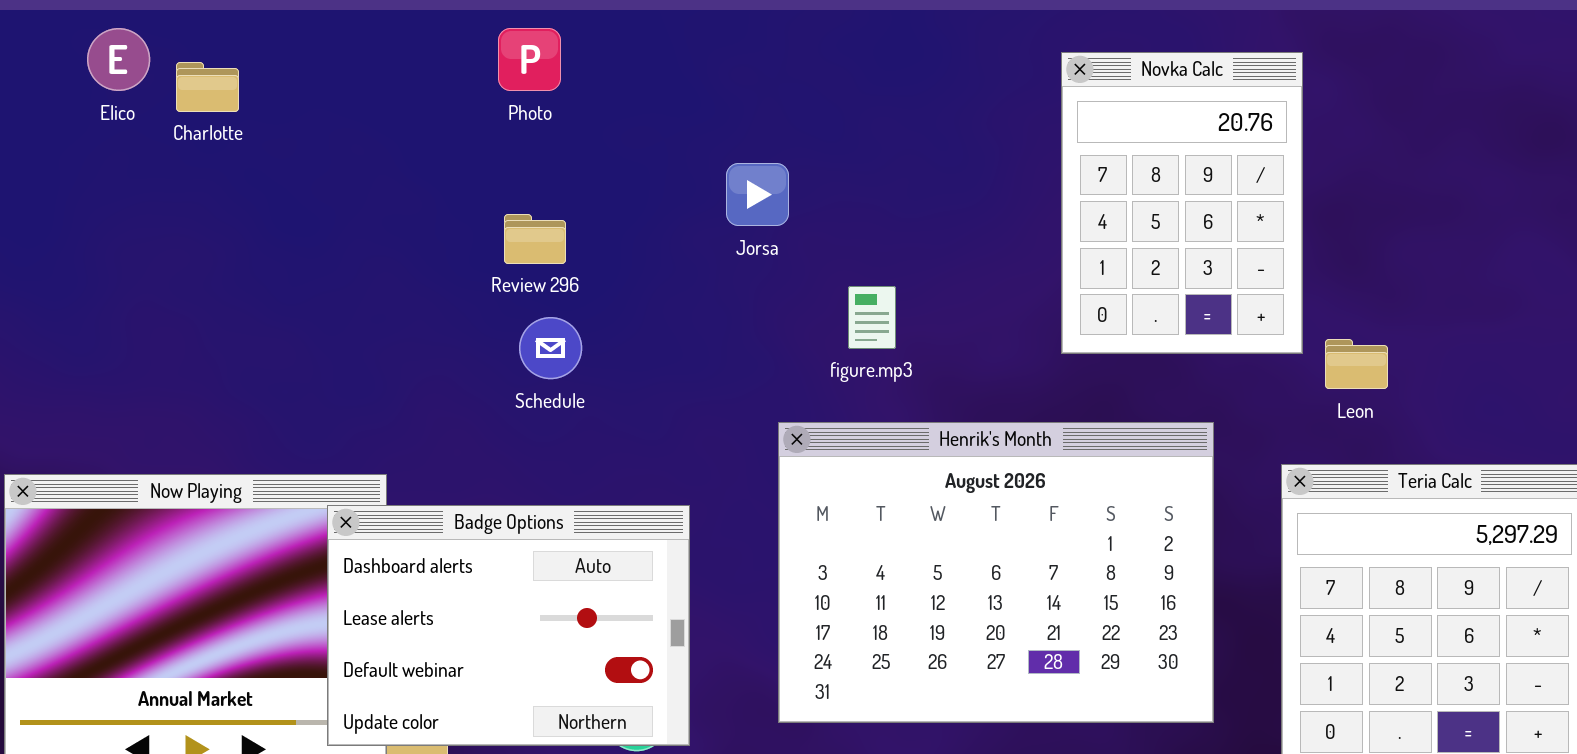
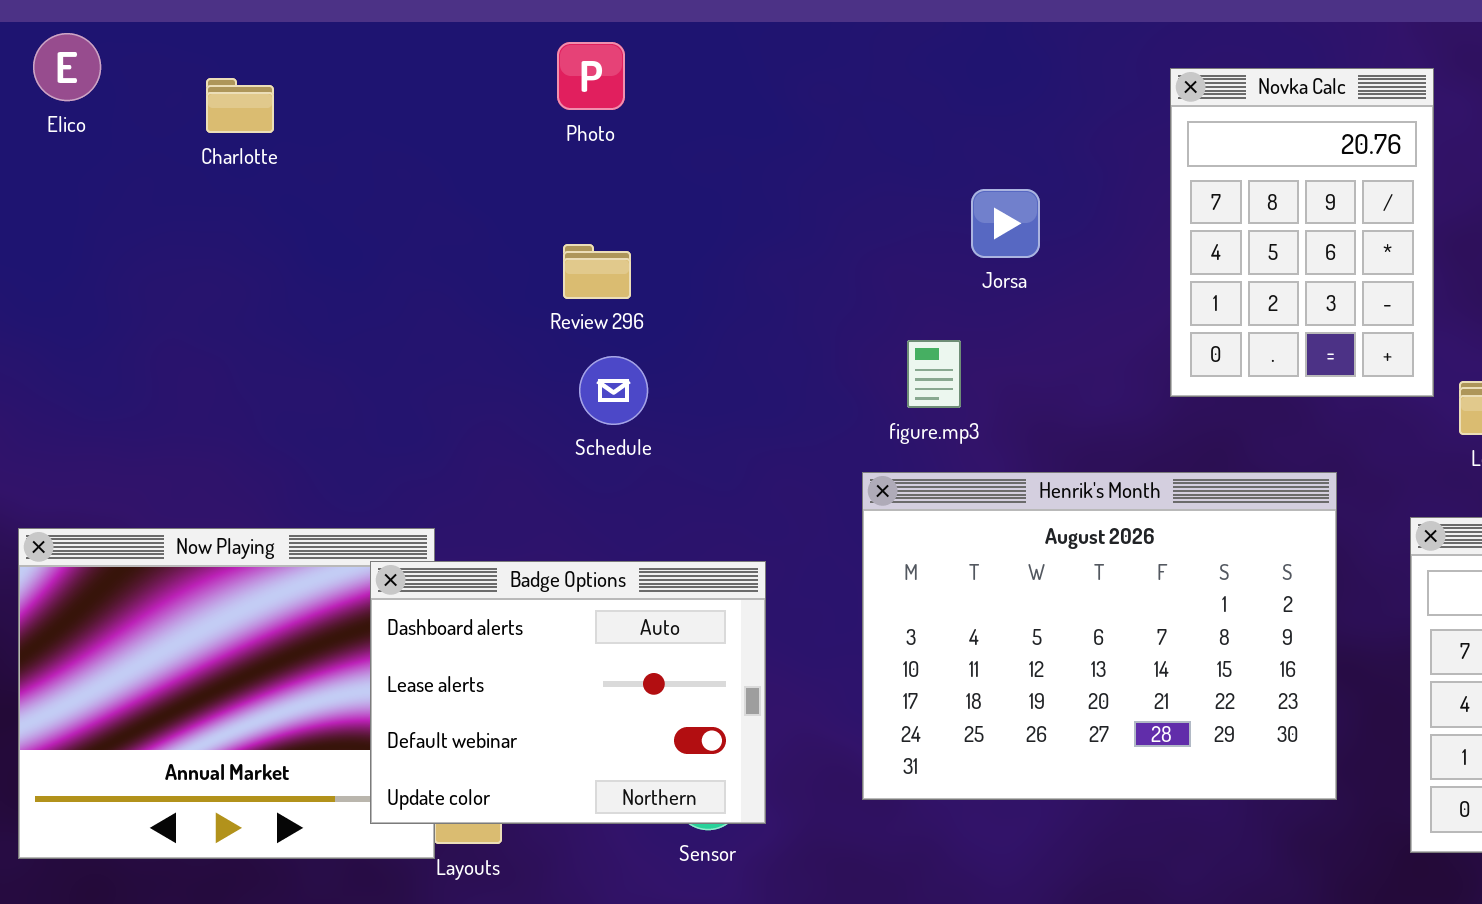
Elico: [87,28,150,91] -> [33,33,101,101], moved
Jorsa: [726,163,789,226] -> [971,189,1040,258], moved
figure.mp3: [848,286,896,349] -> [907,340,961,408], moved

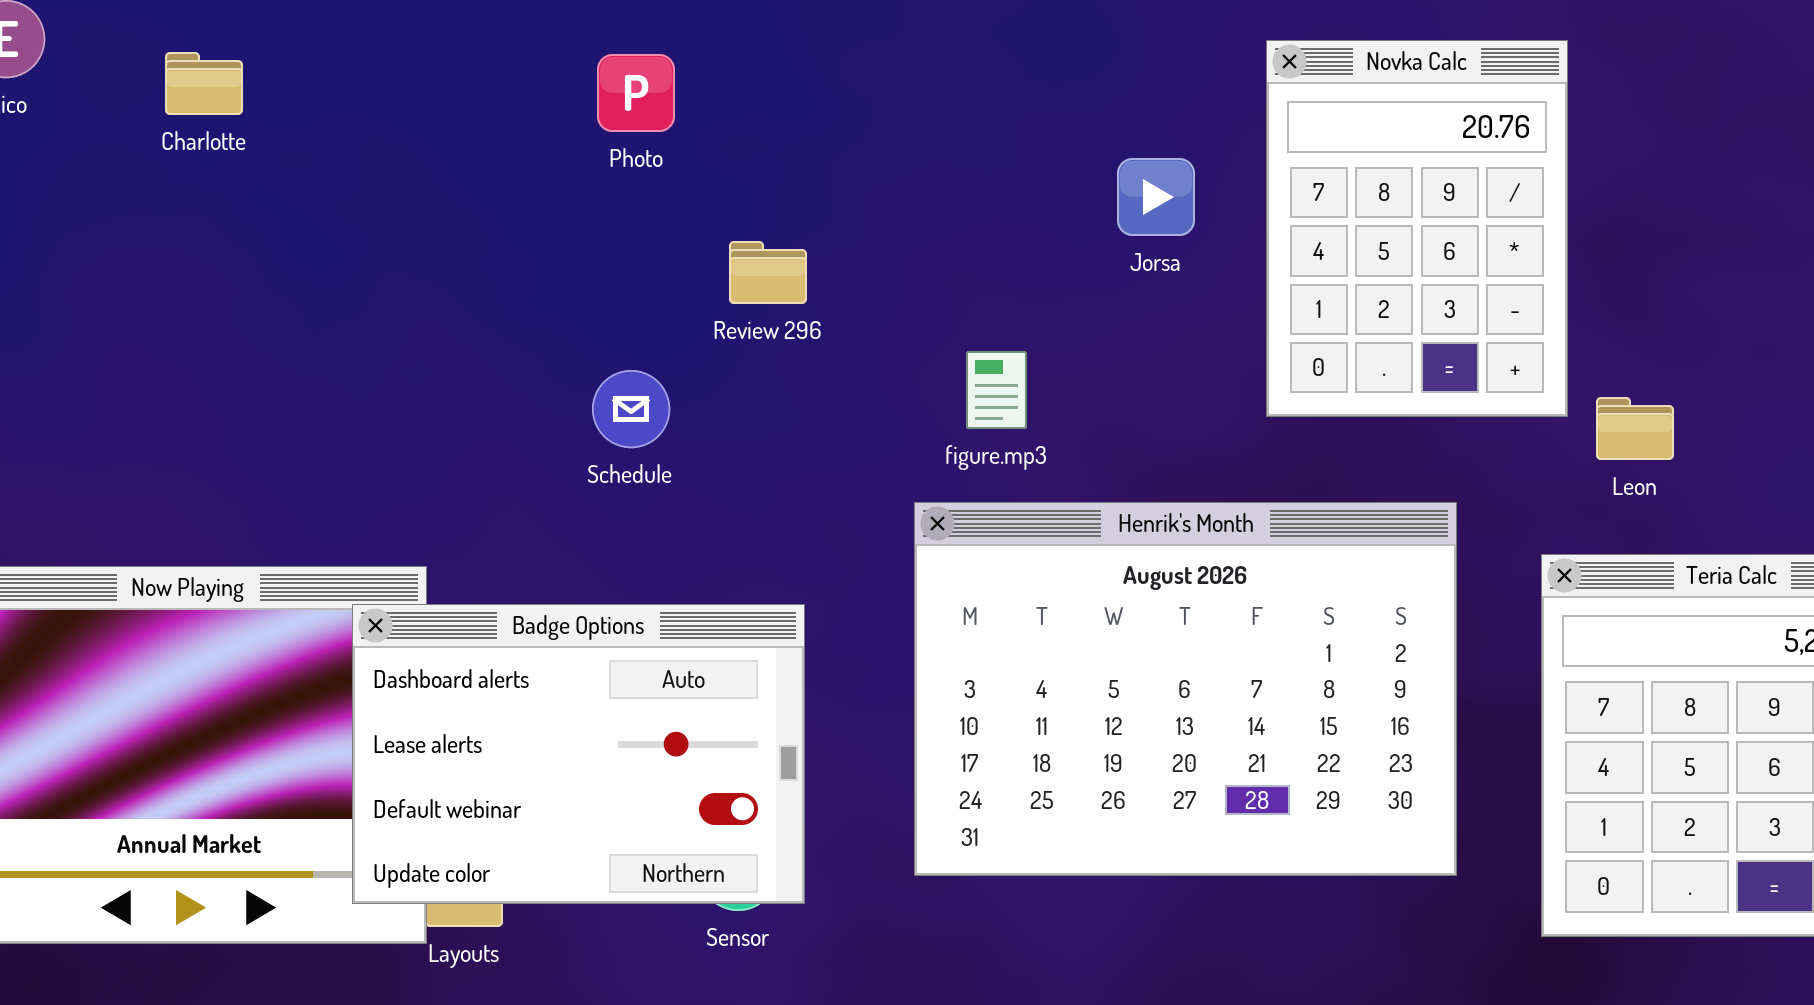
Photo: [557,42,625,110] -> [597,54,675,132], moved
Jorsa: [971,189,1040,258] -> [1117,158,1195,236], moved
Review 296: [563,244,631,299] -> [729,241,807,304], moved

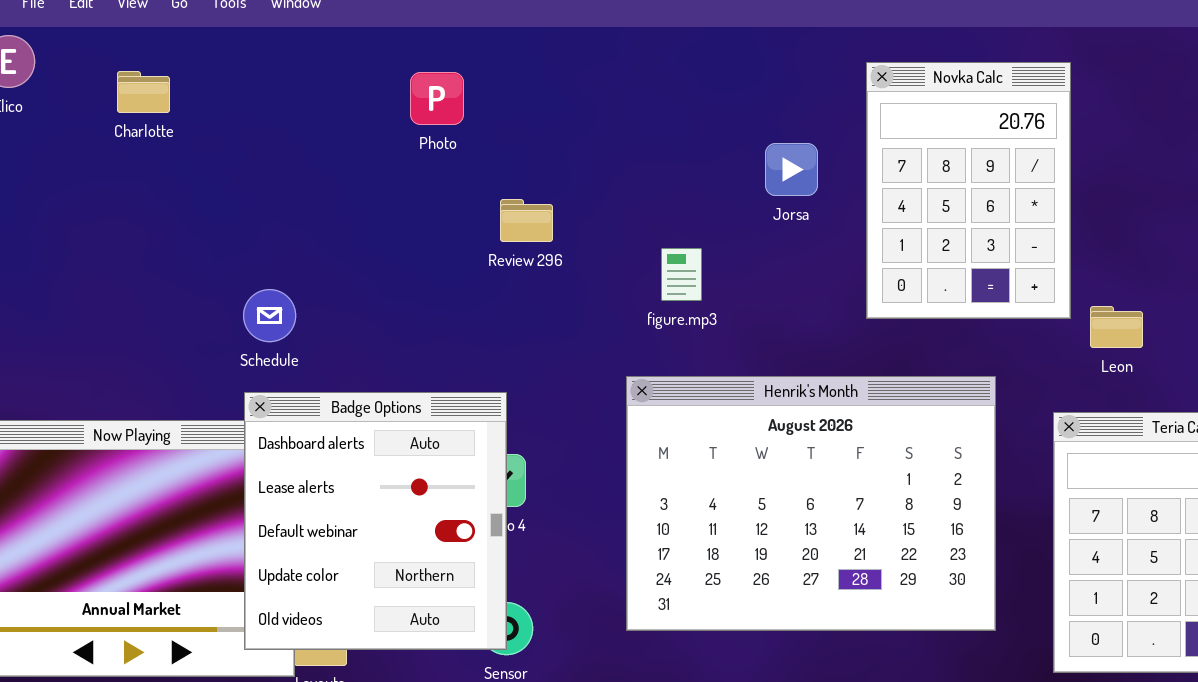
figure.mp3: [966,351,1027,429] -> [661,248,702,301], moved
Schedule: [592,370,670,448] -> [243,289,296,342], moved
Badge Options: [352,604,805,904] -> [244,392,507,650], resized

